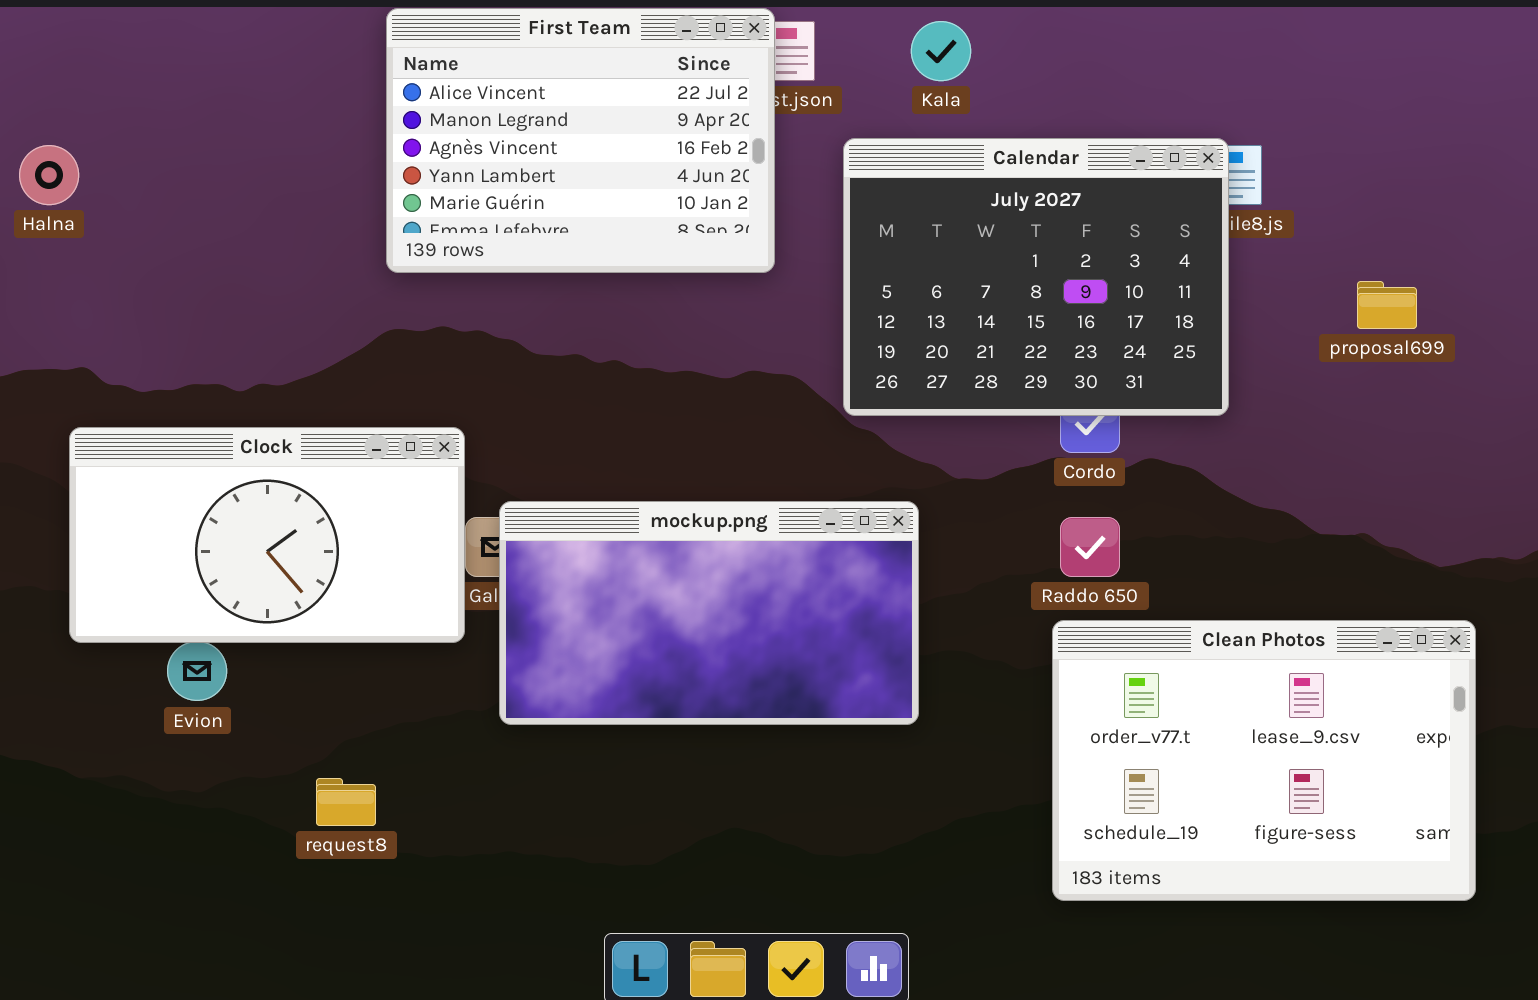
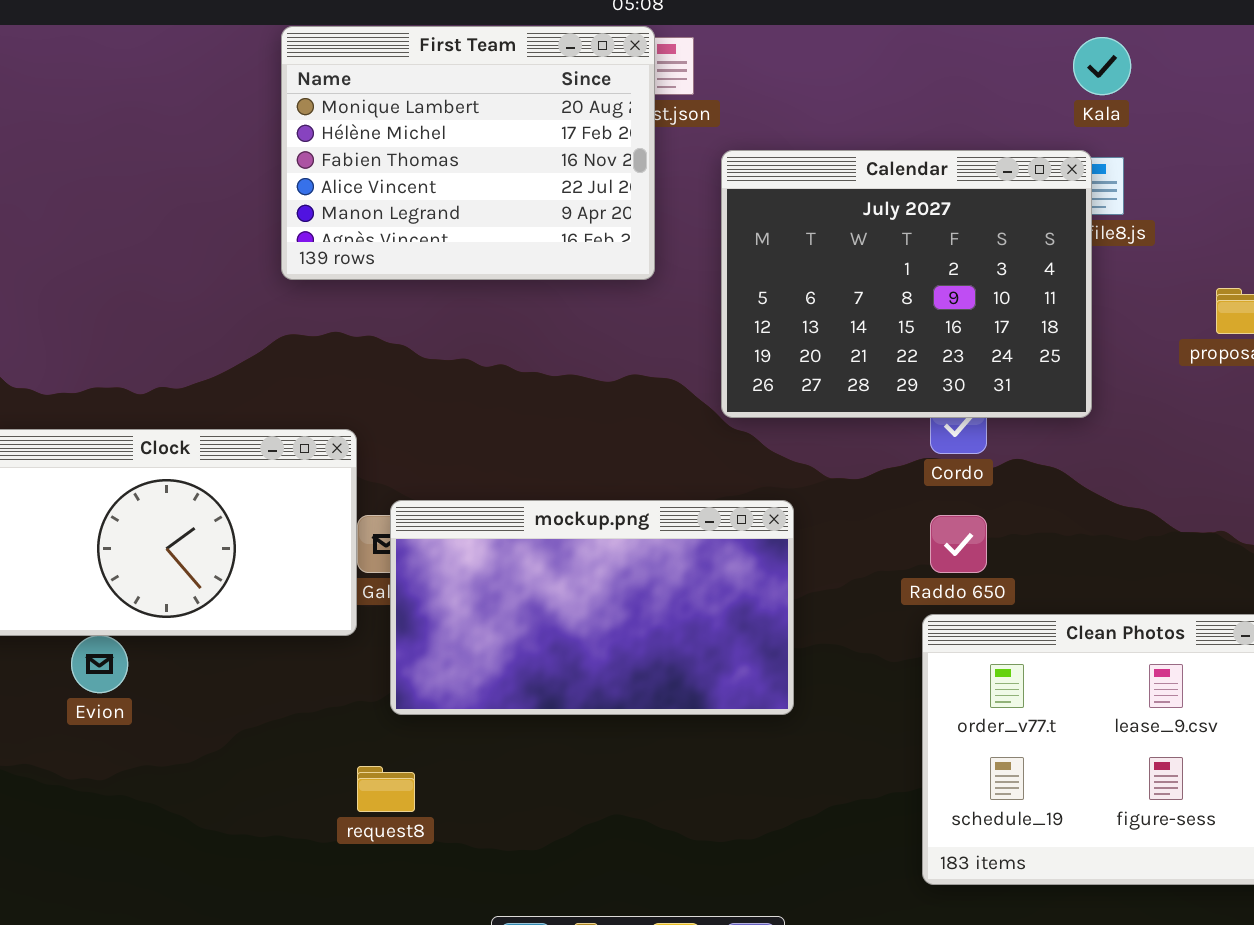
First Team: [386,8,775,273] -> [281,26,655,280], scrolled up 3 rows
Kala: [911,21,971,81] -> [1073,37,1131,95], moved
request8: [316,778,376,826] -> [357,766,415,812], moved

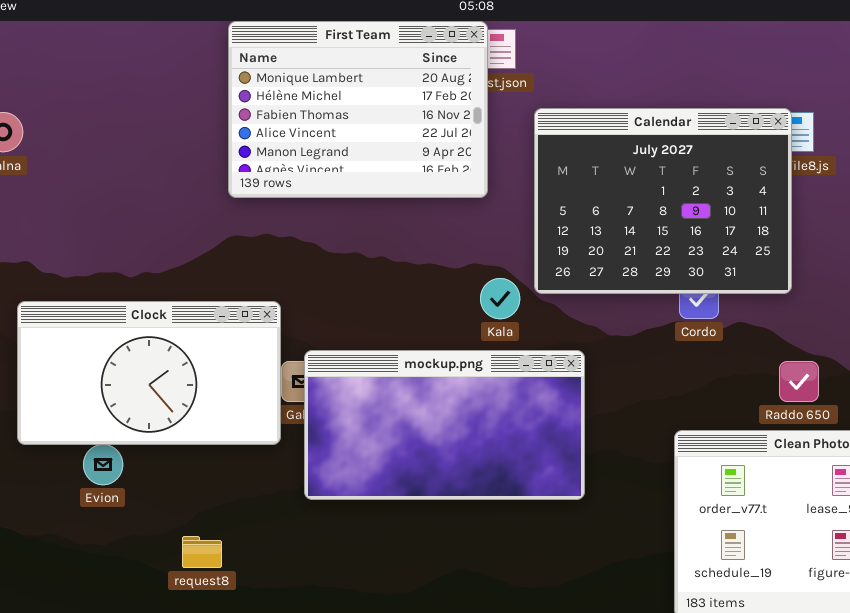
Kala: [1073,37,1131,95] -> [480,278,520,319], moved
Raddo 650: [930,515,987,573] -> [779,361,819,402], moved
request8: [357,766,415,812] -> [182,536,222,568], moved

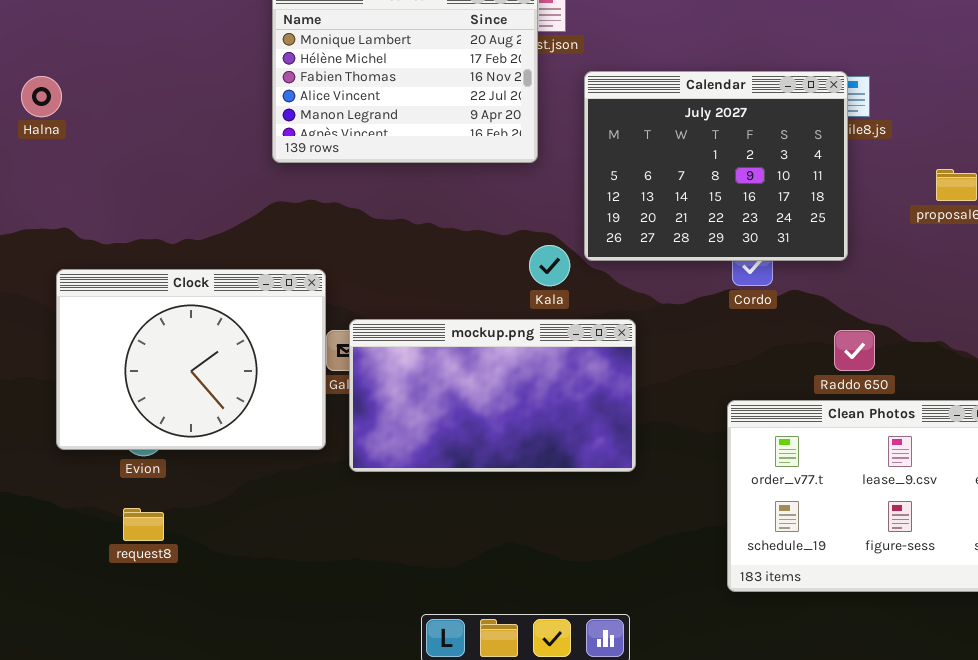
Clock: [17,301,281,445] -> [56,269,326,450], resized
request8: [182,536,222,568] -> [123,508,164,541], moved

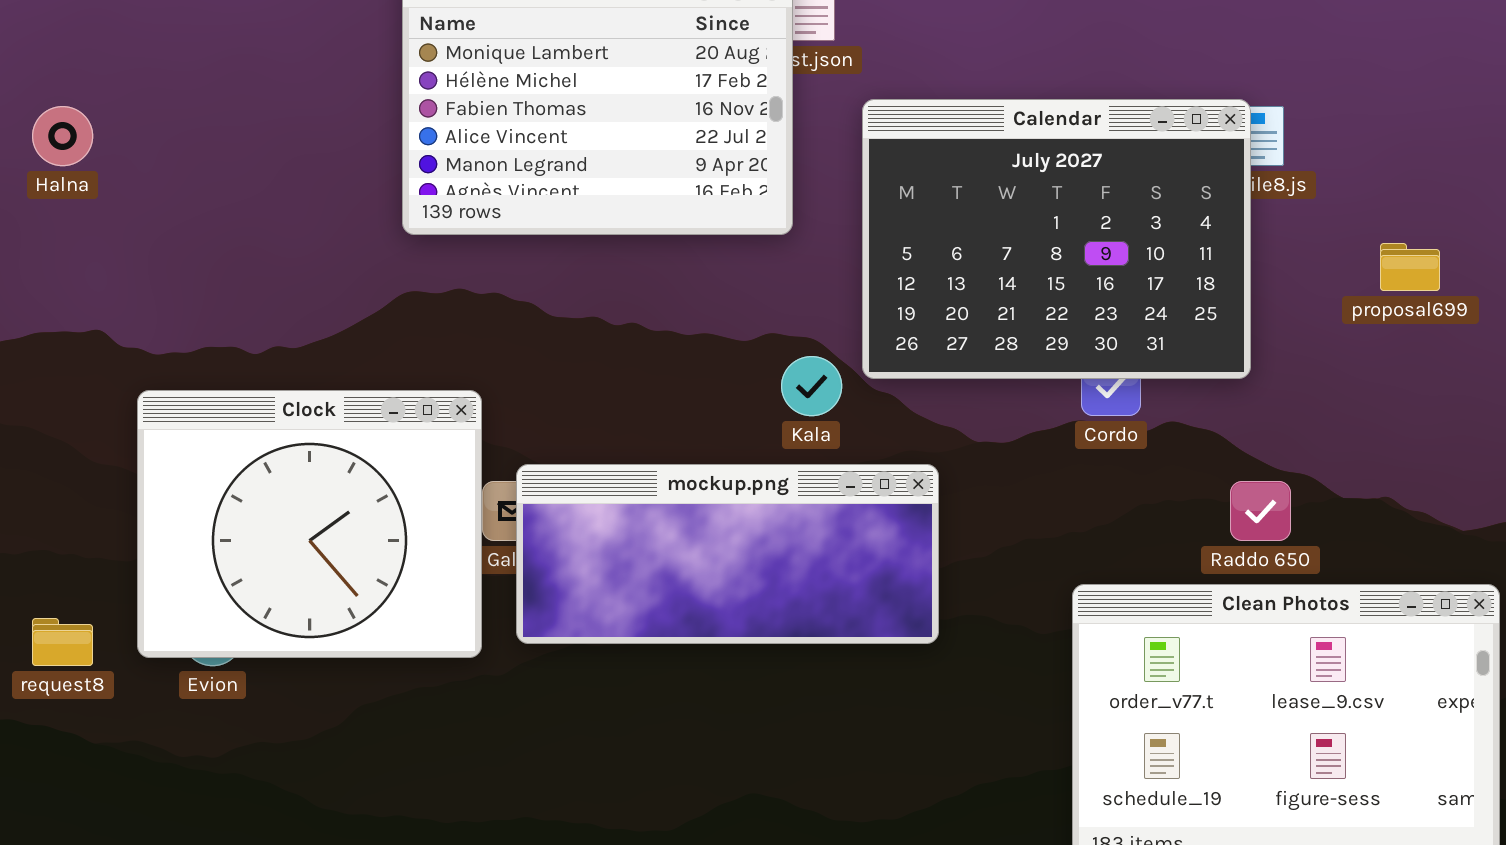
Clock: [56,269,326,450] -> [137,390,482,658], resized
mockup.png: [349,319,636,472] -> [516,464,939,644], resized
request8: [123,508,164,541] -> [32,618,93,666], moved

